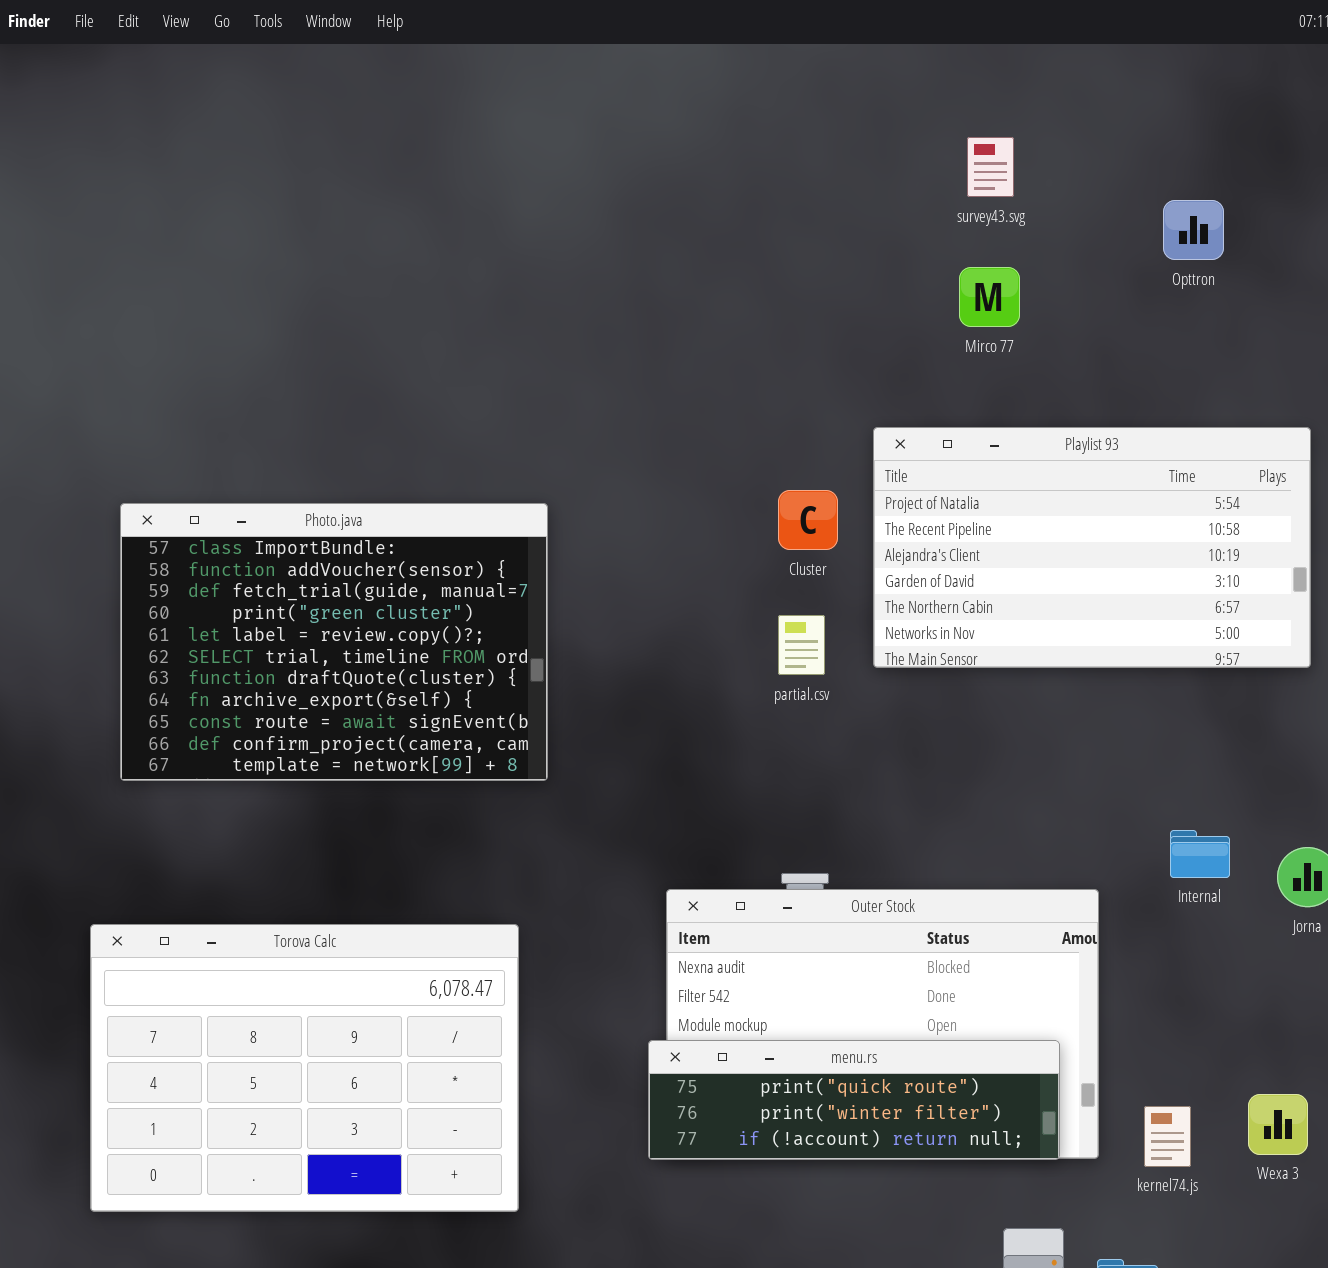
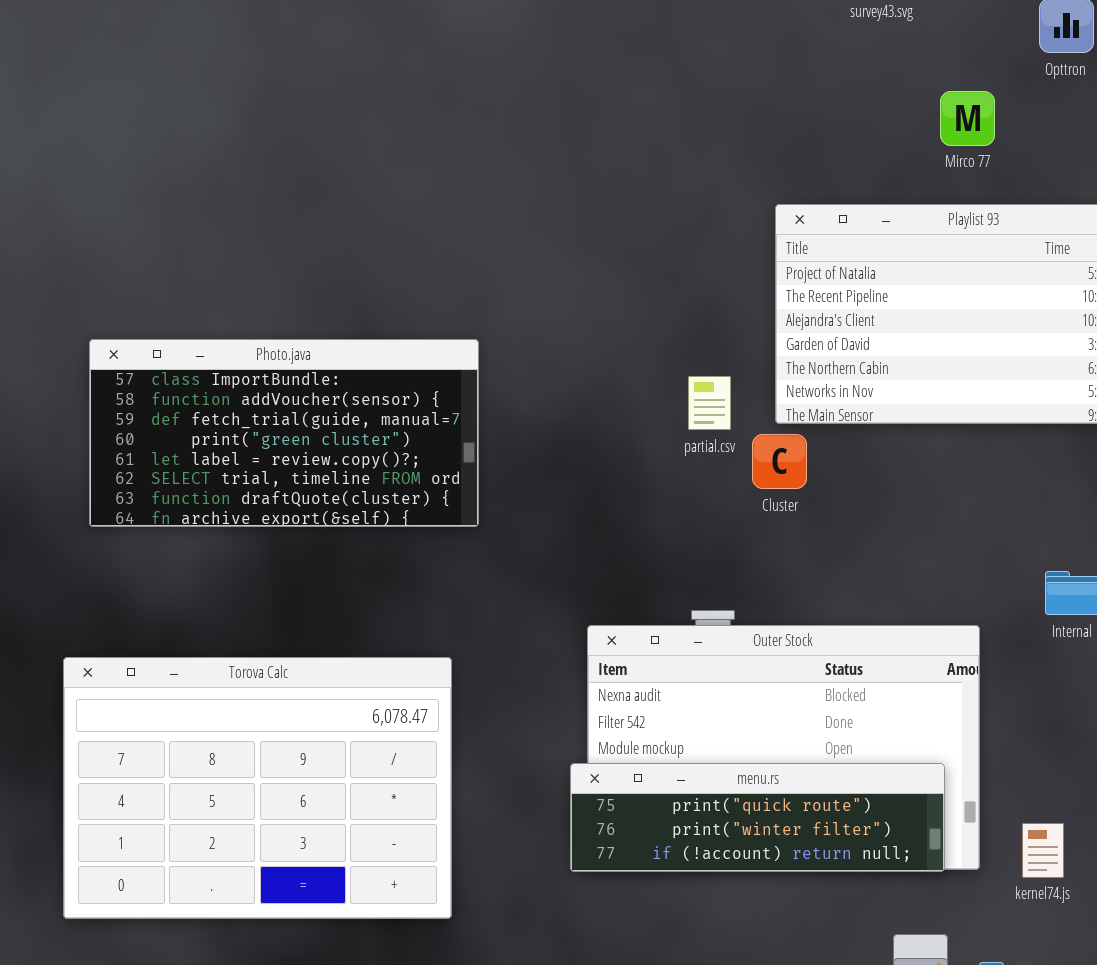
Mirco 77: [959,267,1020,327] -> [940,91,995,146], moved
Cluster: [778,490,838,550] -> [752,434,807,489], moved
Photo.java: [120,503,548,781] -> [89,339,479,527], resized

